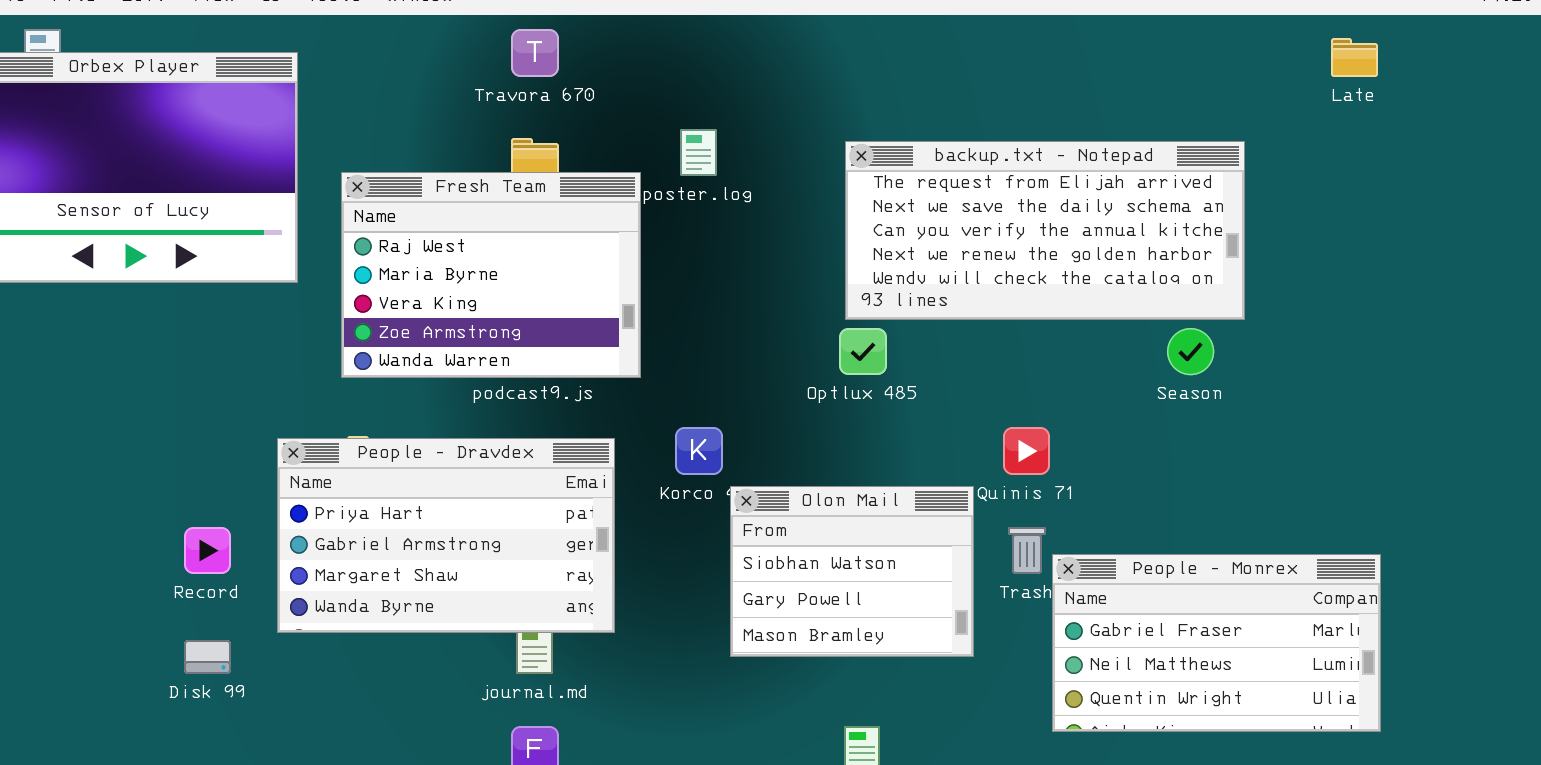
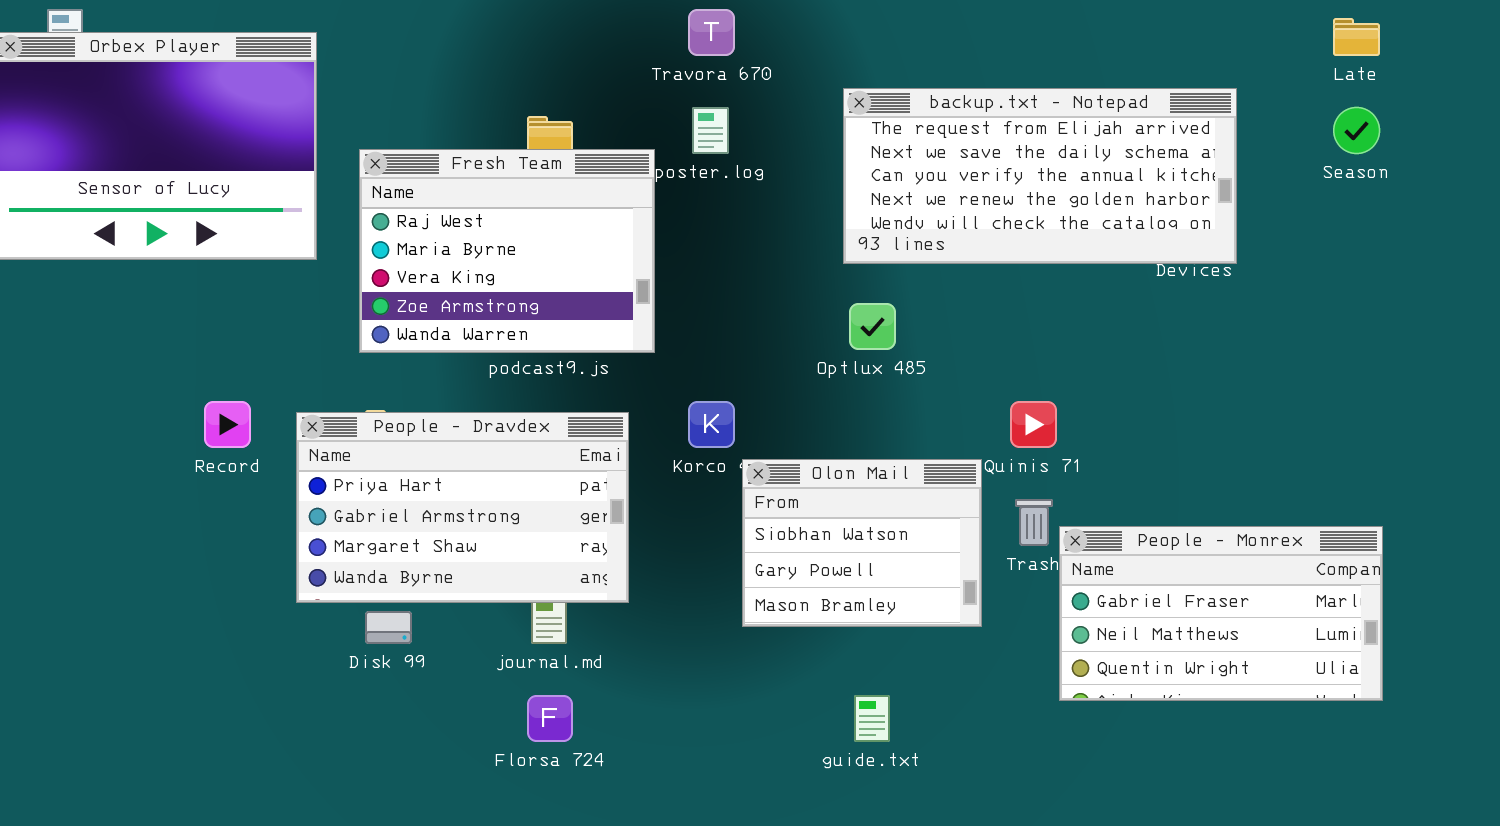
Travora 670: [511,29,559,77] -> [688,9,735,56], moved
backup.txt - Notepad: [845,141,1245,320] -> [843,88,1237,264], moved
Season: [1167,328,1214,375] -> [1333,107,1380,154], moved
Record: [184,527,231,574] -> [204,401,251,448], moved
Disk 99: [184,640,231,674] -> [365,611,412,644], moved

